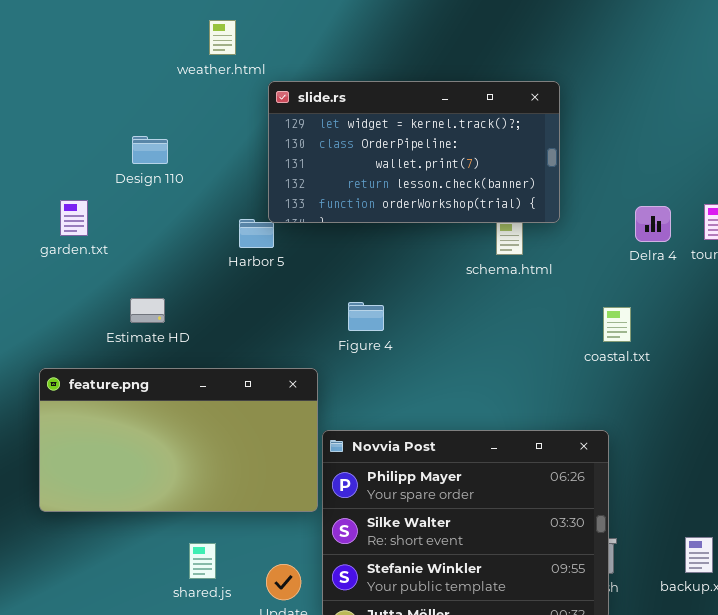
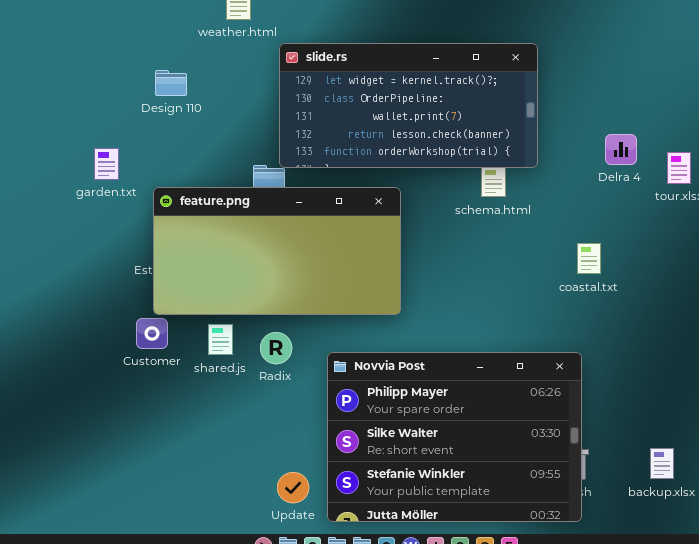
Design 110: [132,136,168,164] -> [155,70,187,96], moved
Delra 4: [635,206,671,242] -> [605,134,637,165], moved
feature.png: [39,368,318,512] -> [153,187,401,315], moved
shared.js: [189,543,216,579] -> [208,324,233,355], moved

